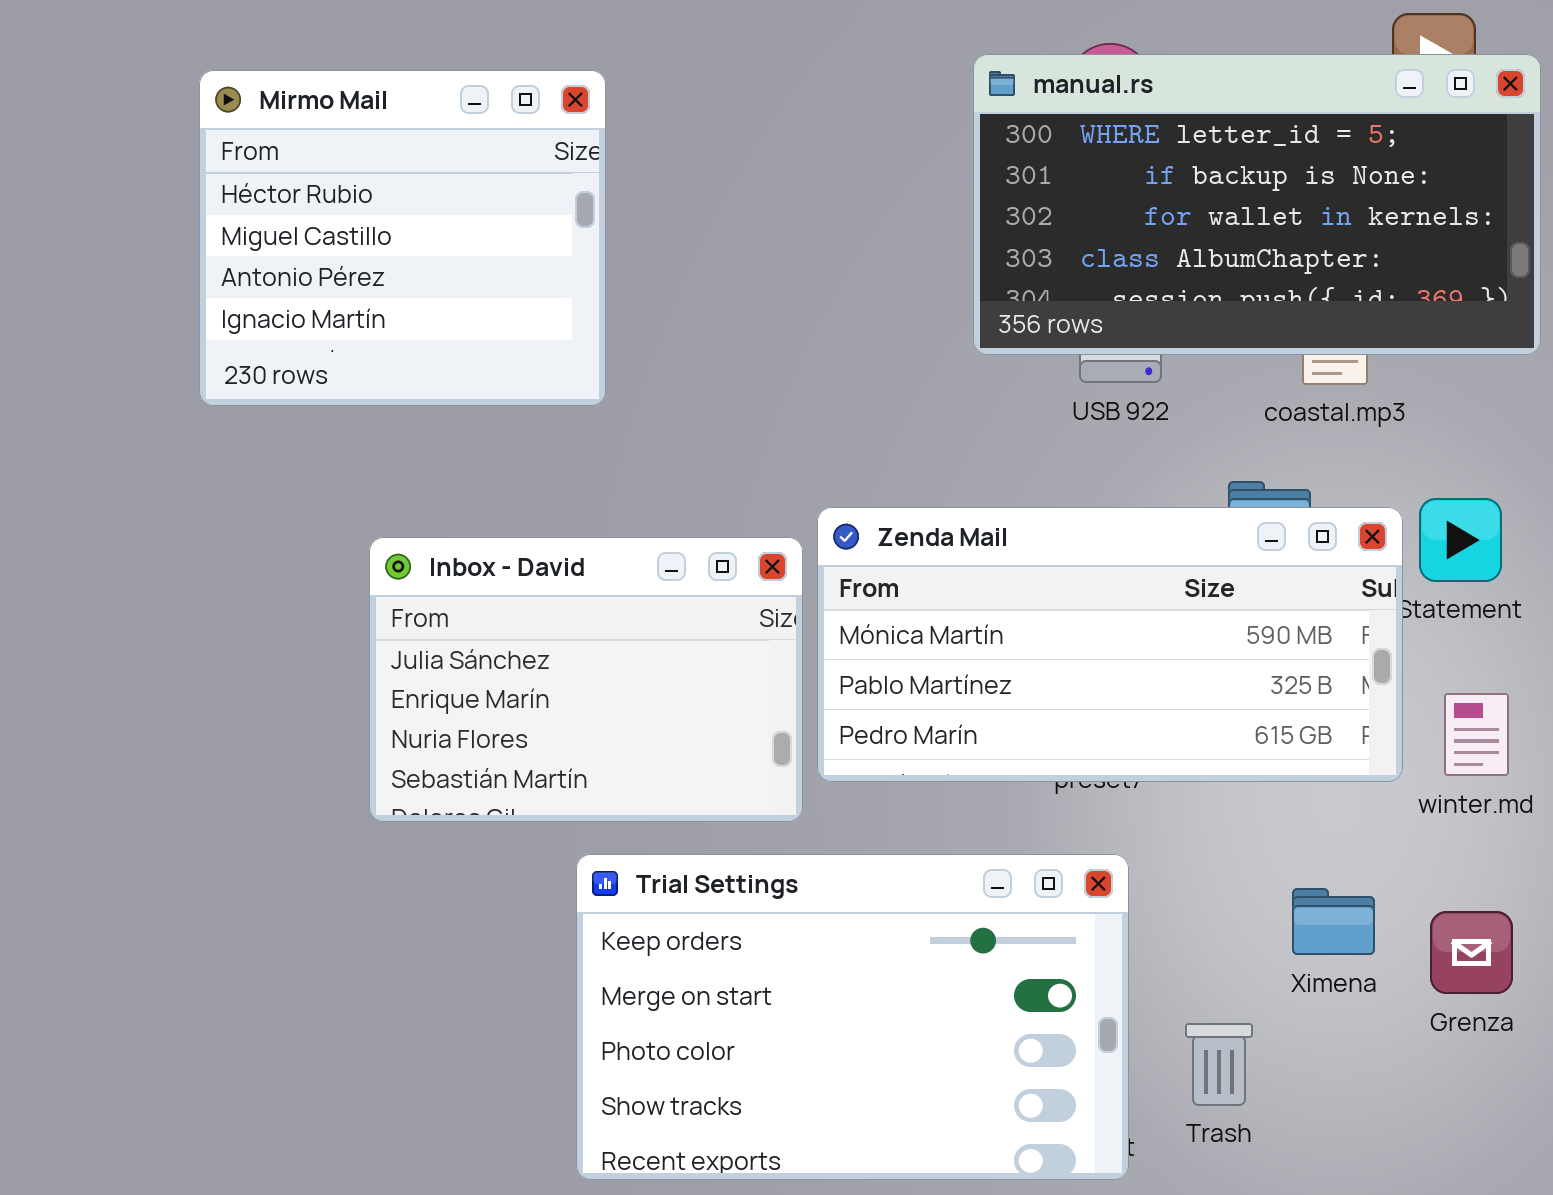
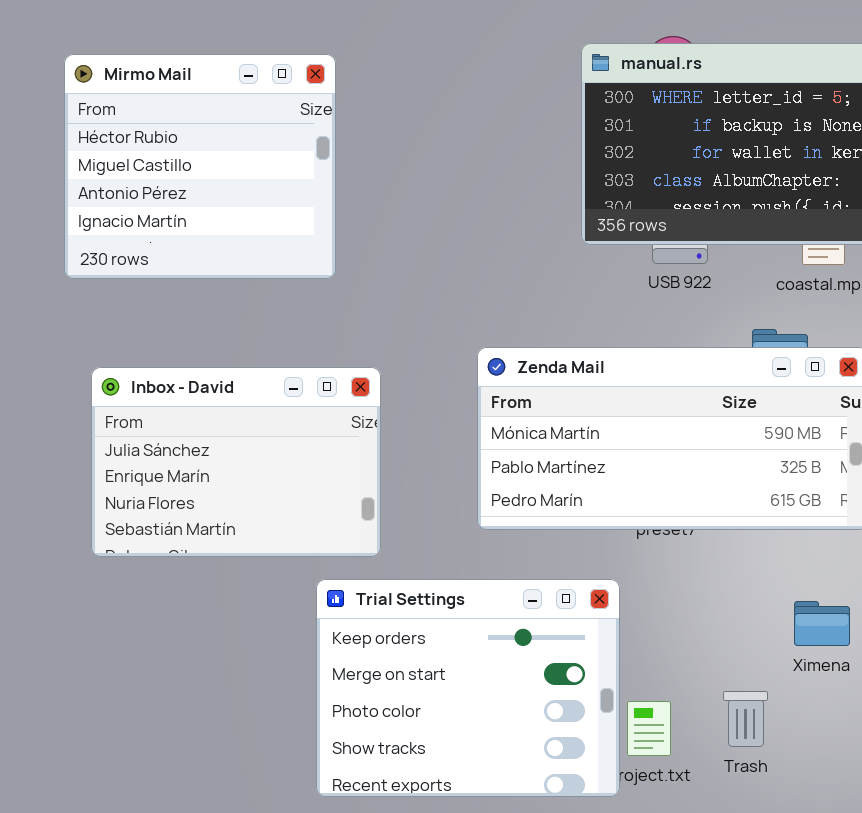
Inbox - David: [369,537,803,822] -> [91,367,381,557], moved
Trial Settings: [576,854,1129,1180] -> [316,579,620,797], resized

